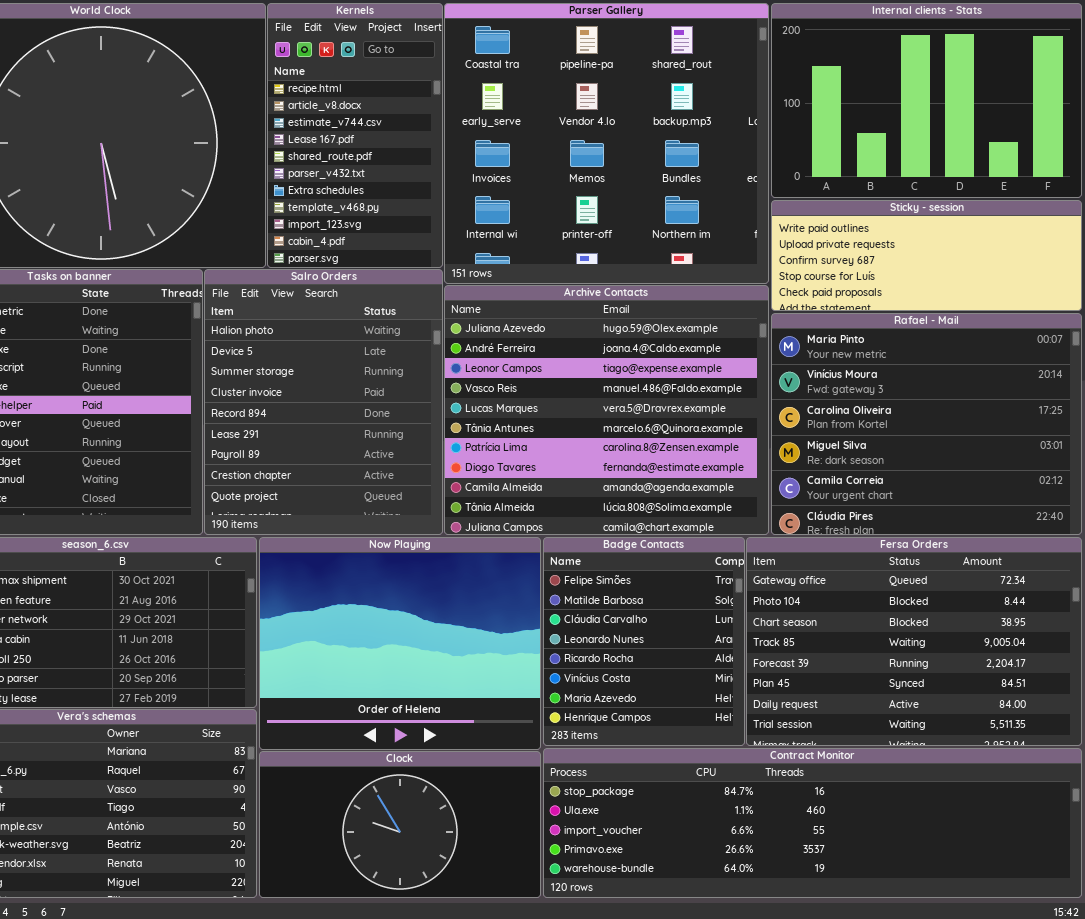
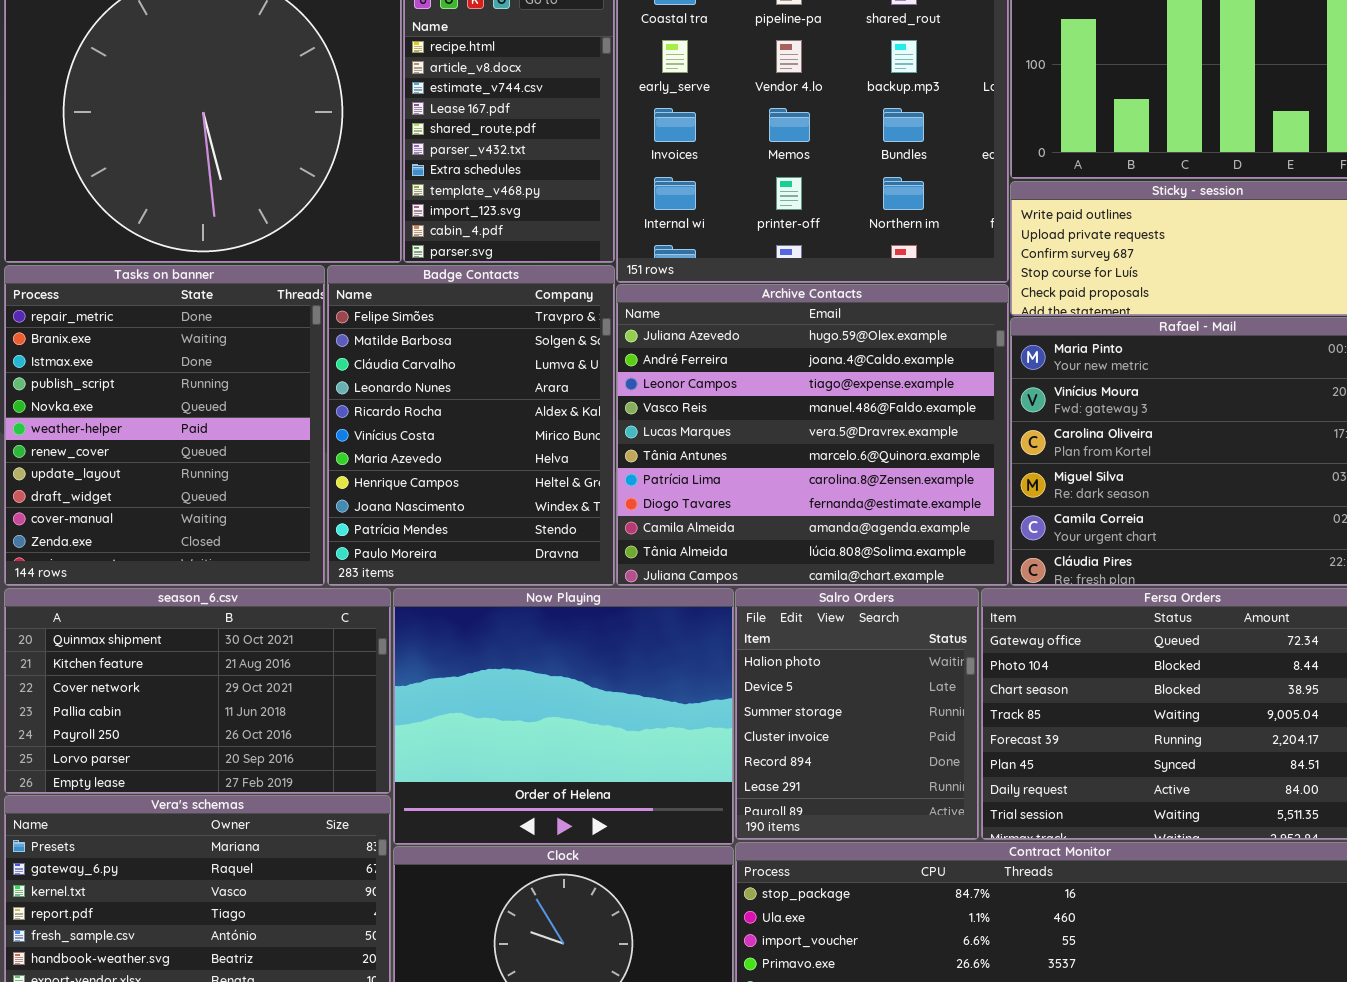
Salro Orders: [204,269,443,535] -> [735,588,979,840], moved, resized
Badge Contacts: [543,537,745,746] -> [327,265,615,586], moved, resized

